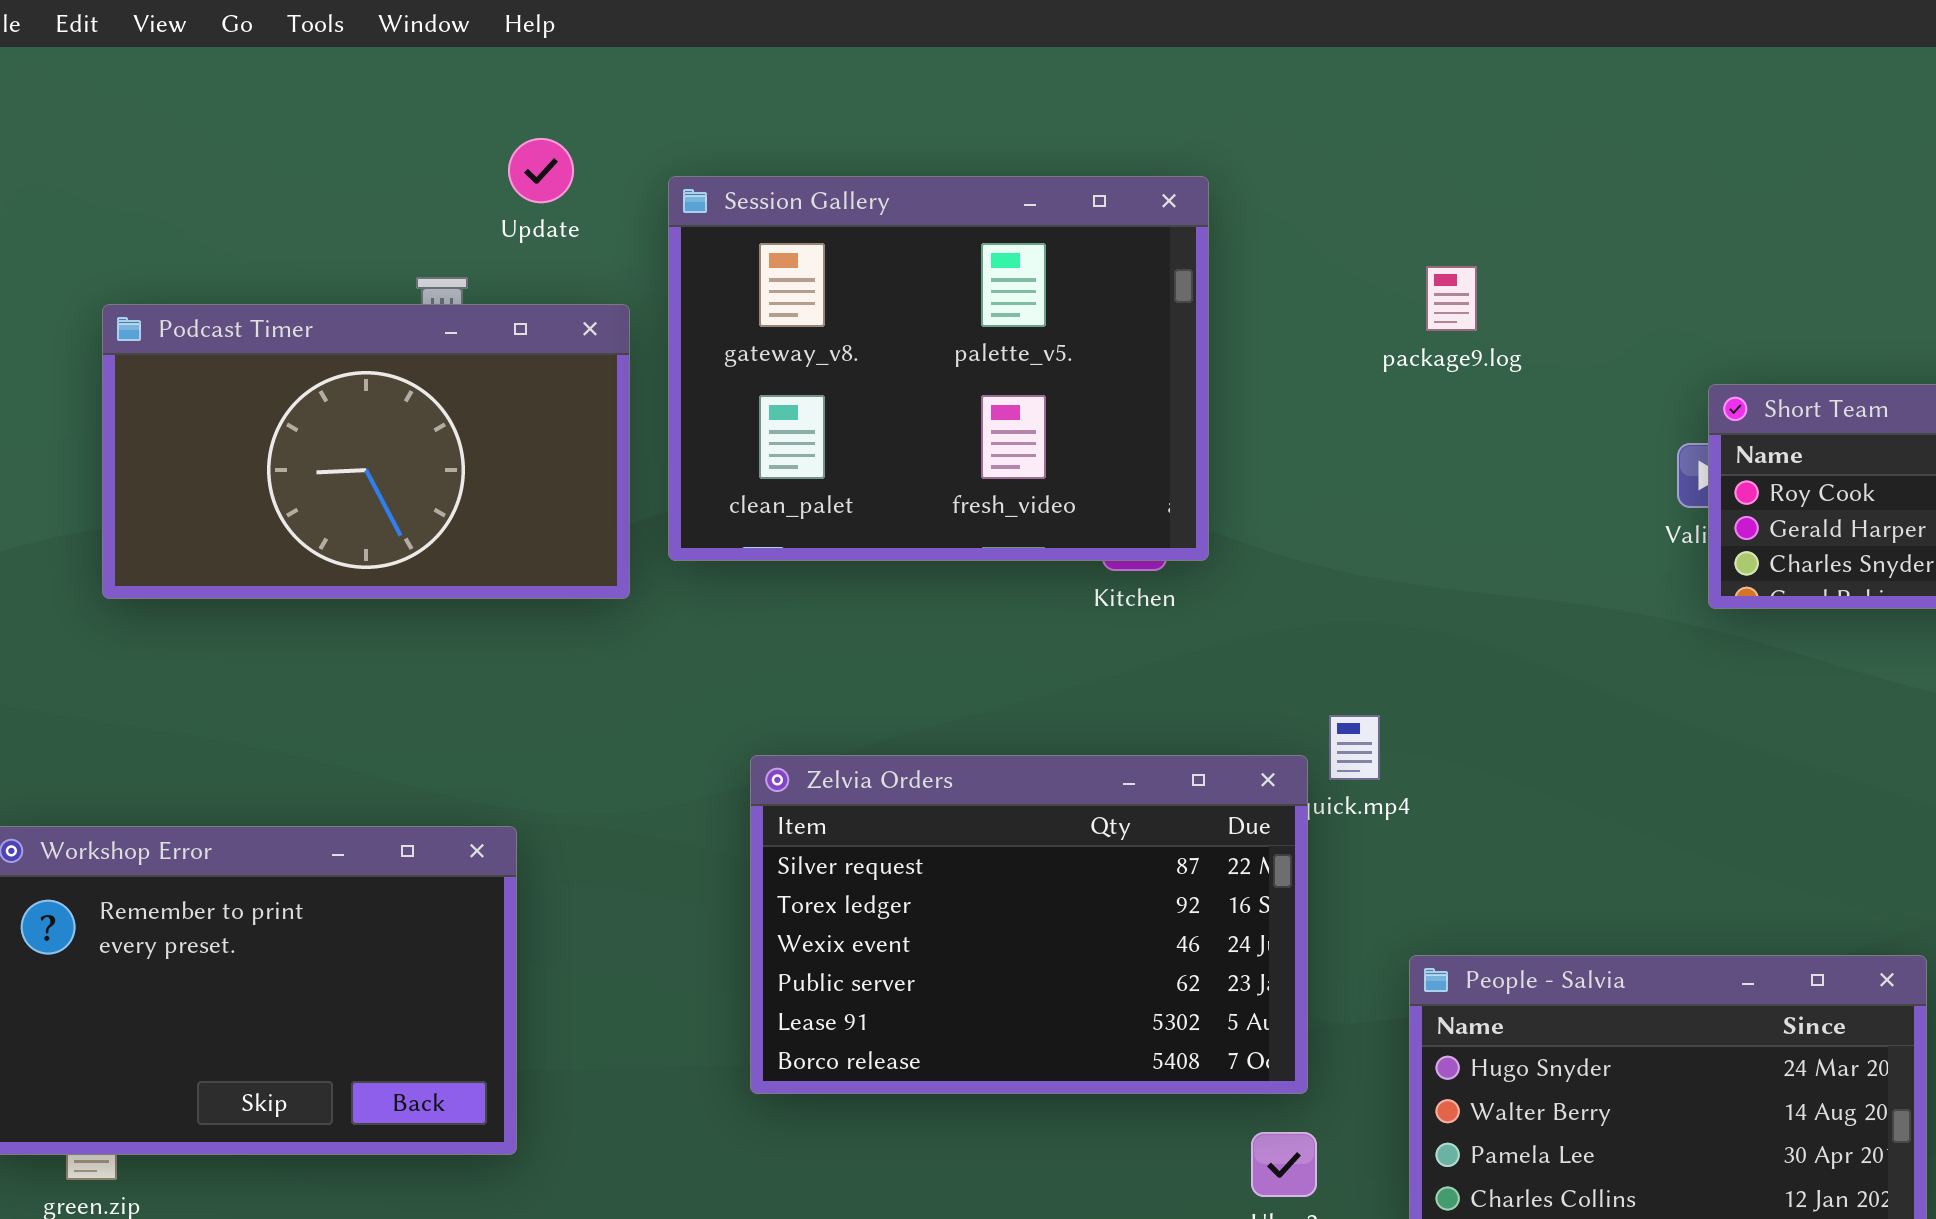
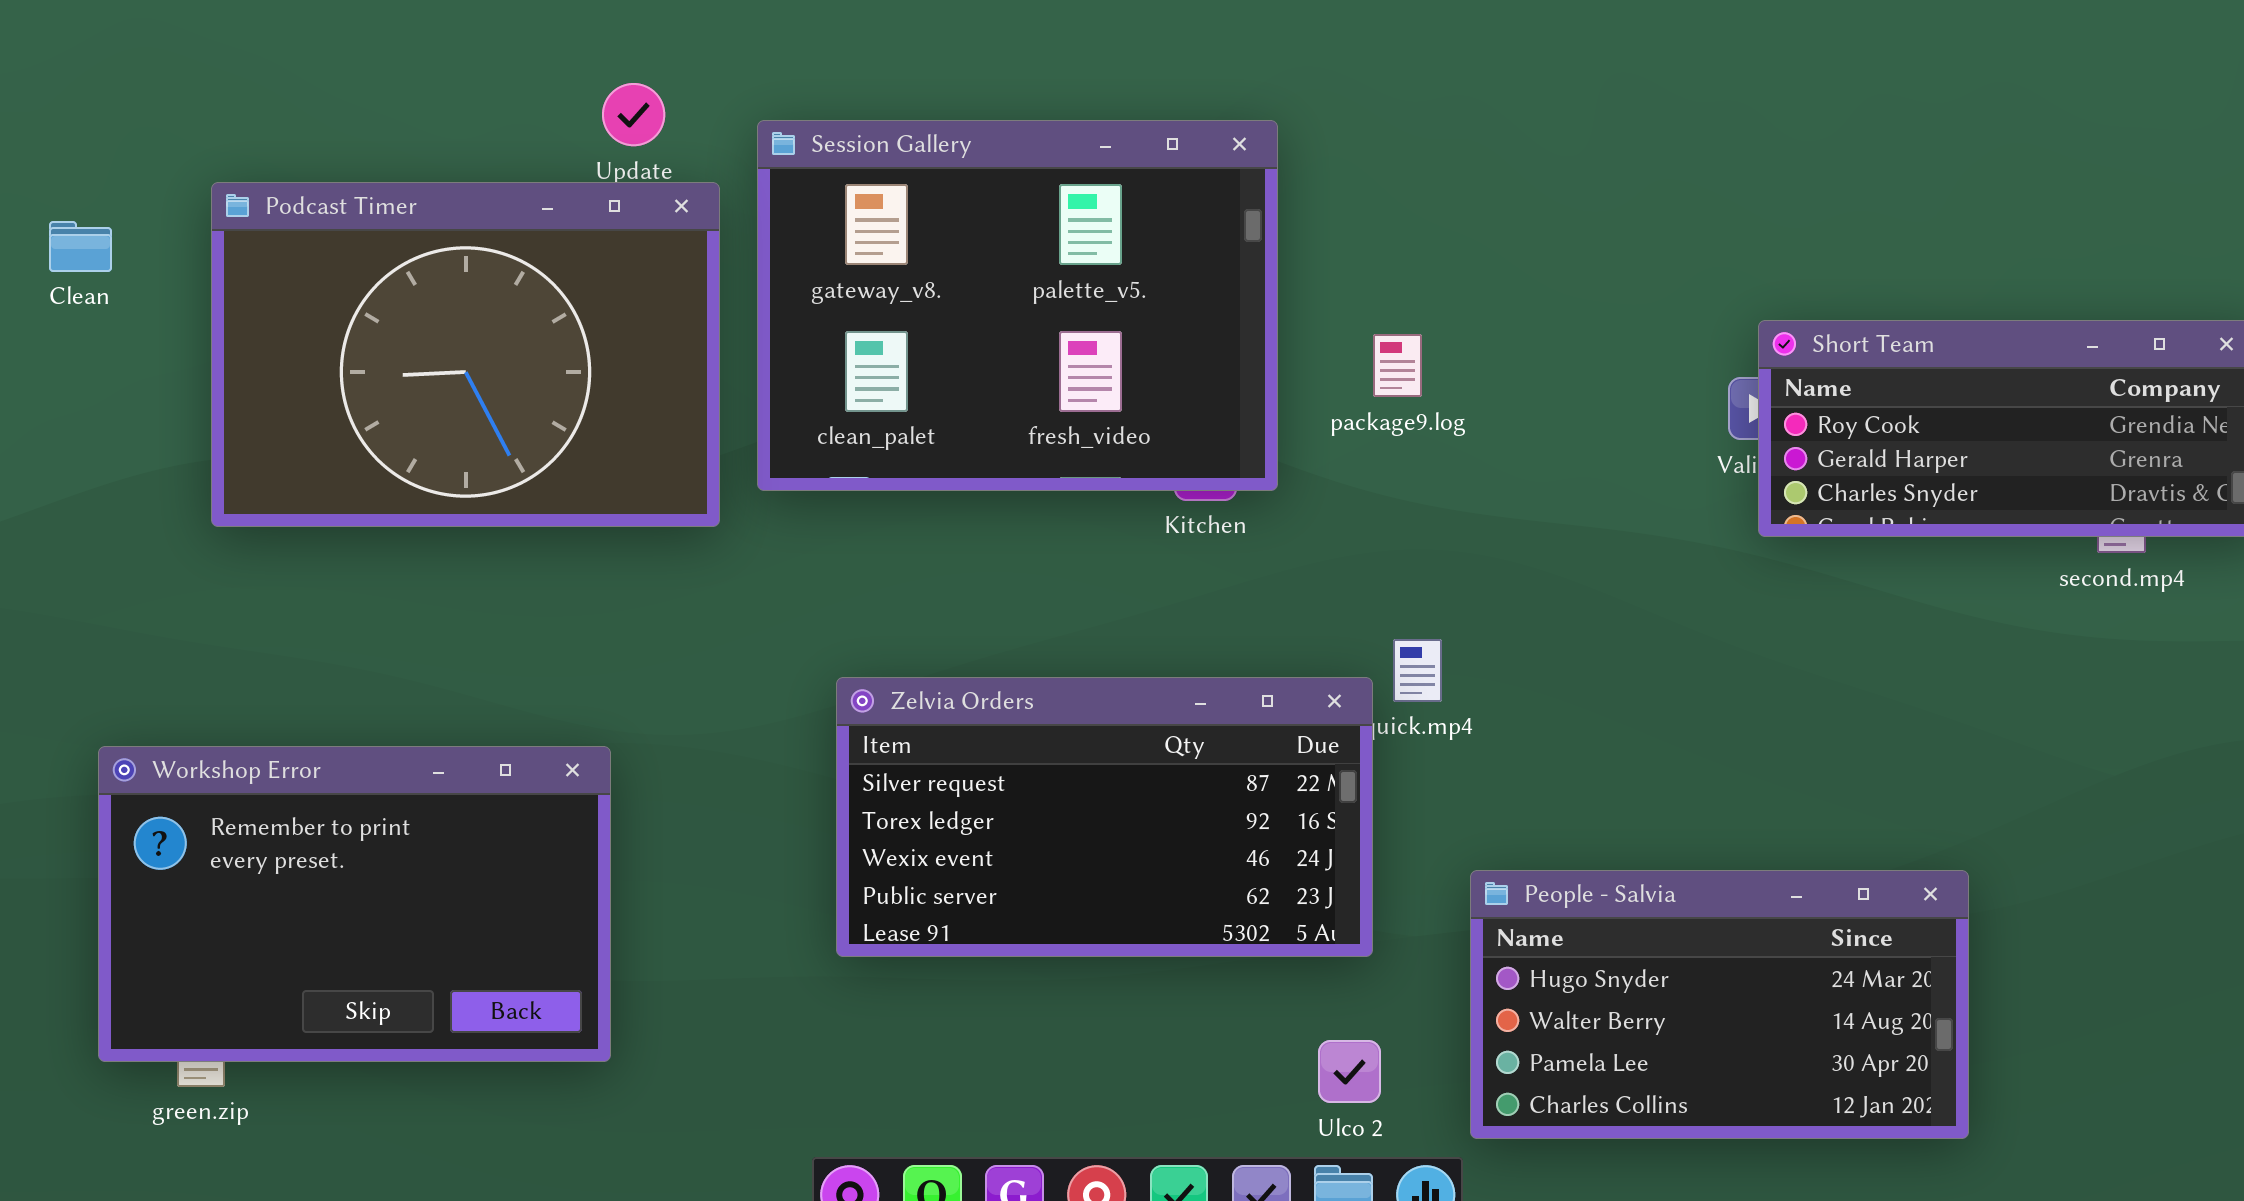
package9.log: [1426,266,1477,331] -> [1373,334,1422,397], moved
Podcast Timer: [102,304,630,599] -> [211,182,720,527], resized
Zelvia Orders: [750,755,1308,1094] -> [836,677,1373,957], resized

